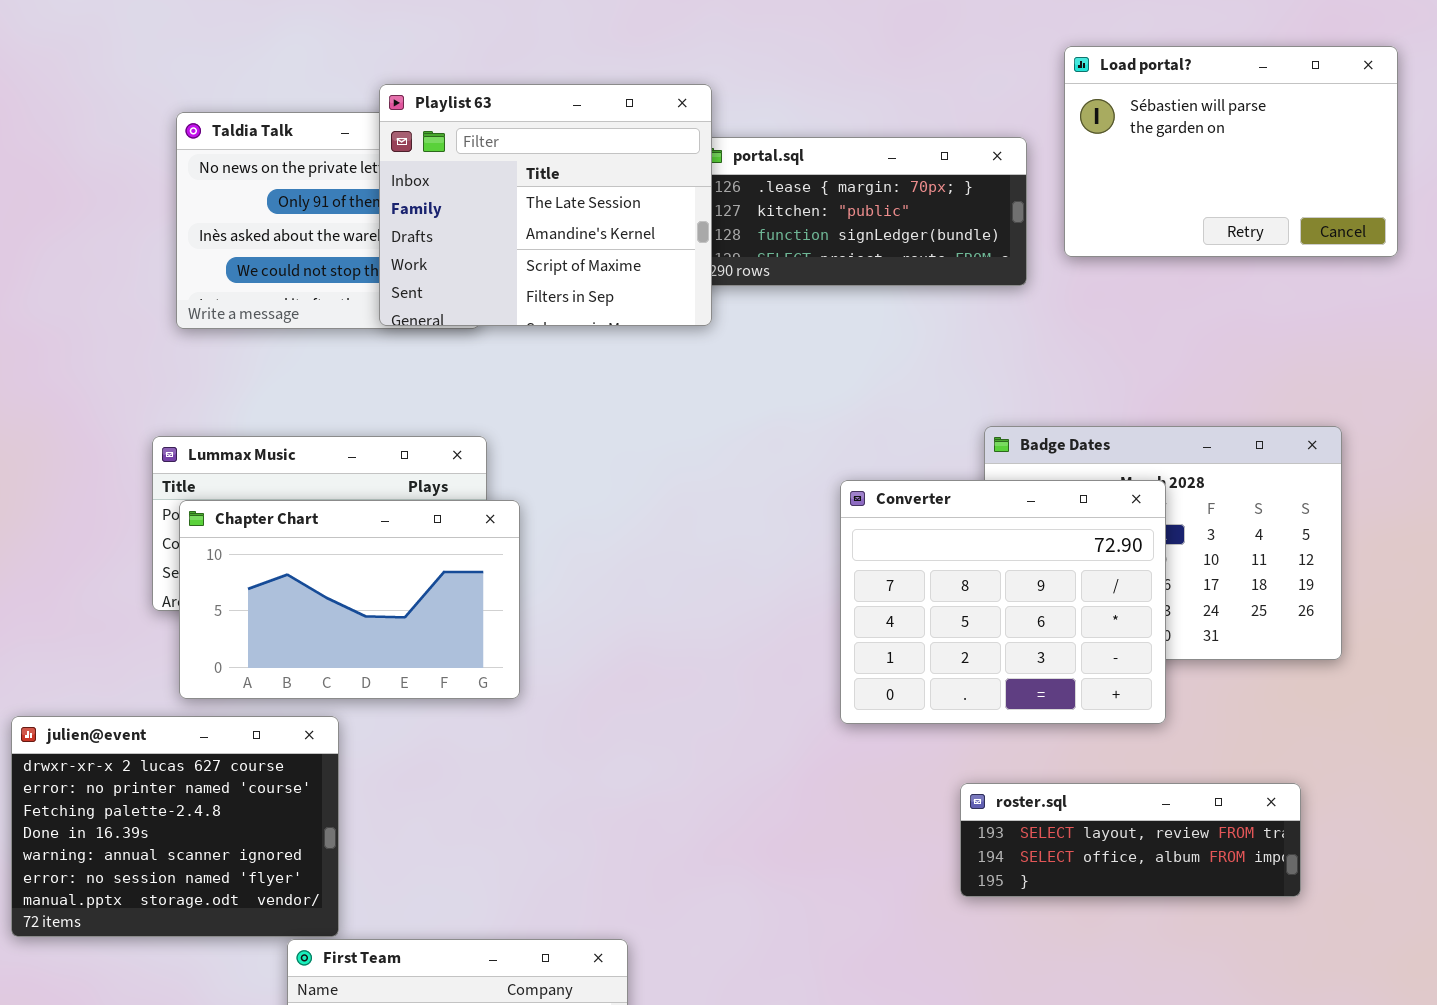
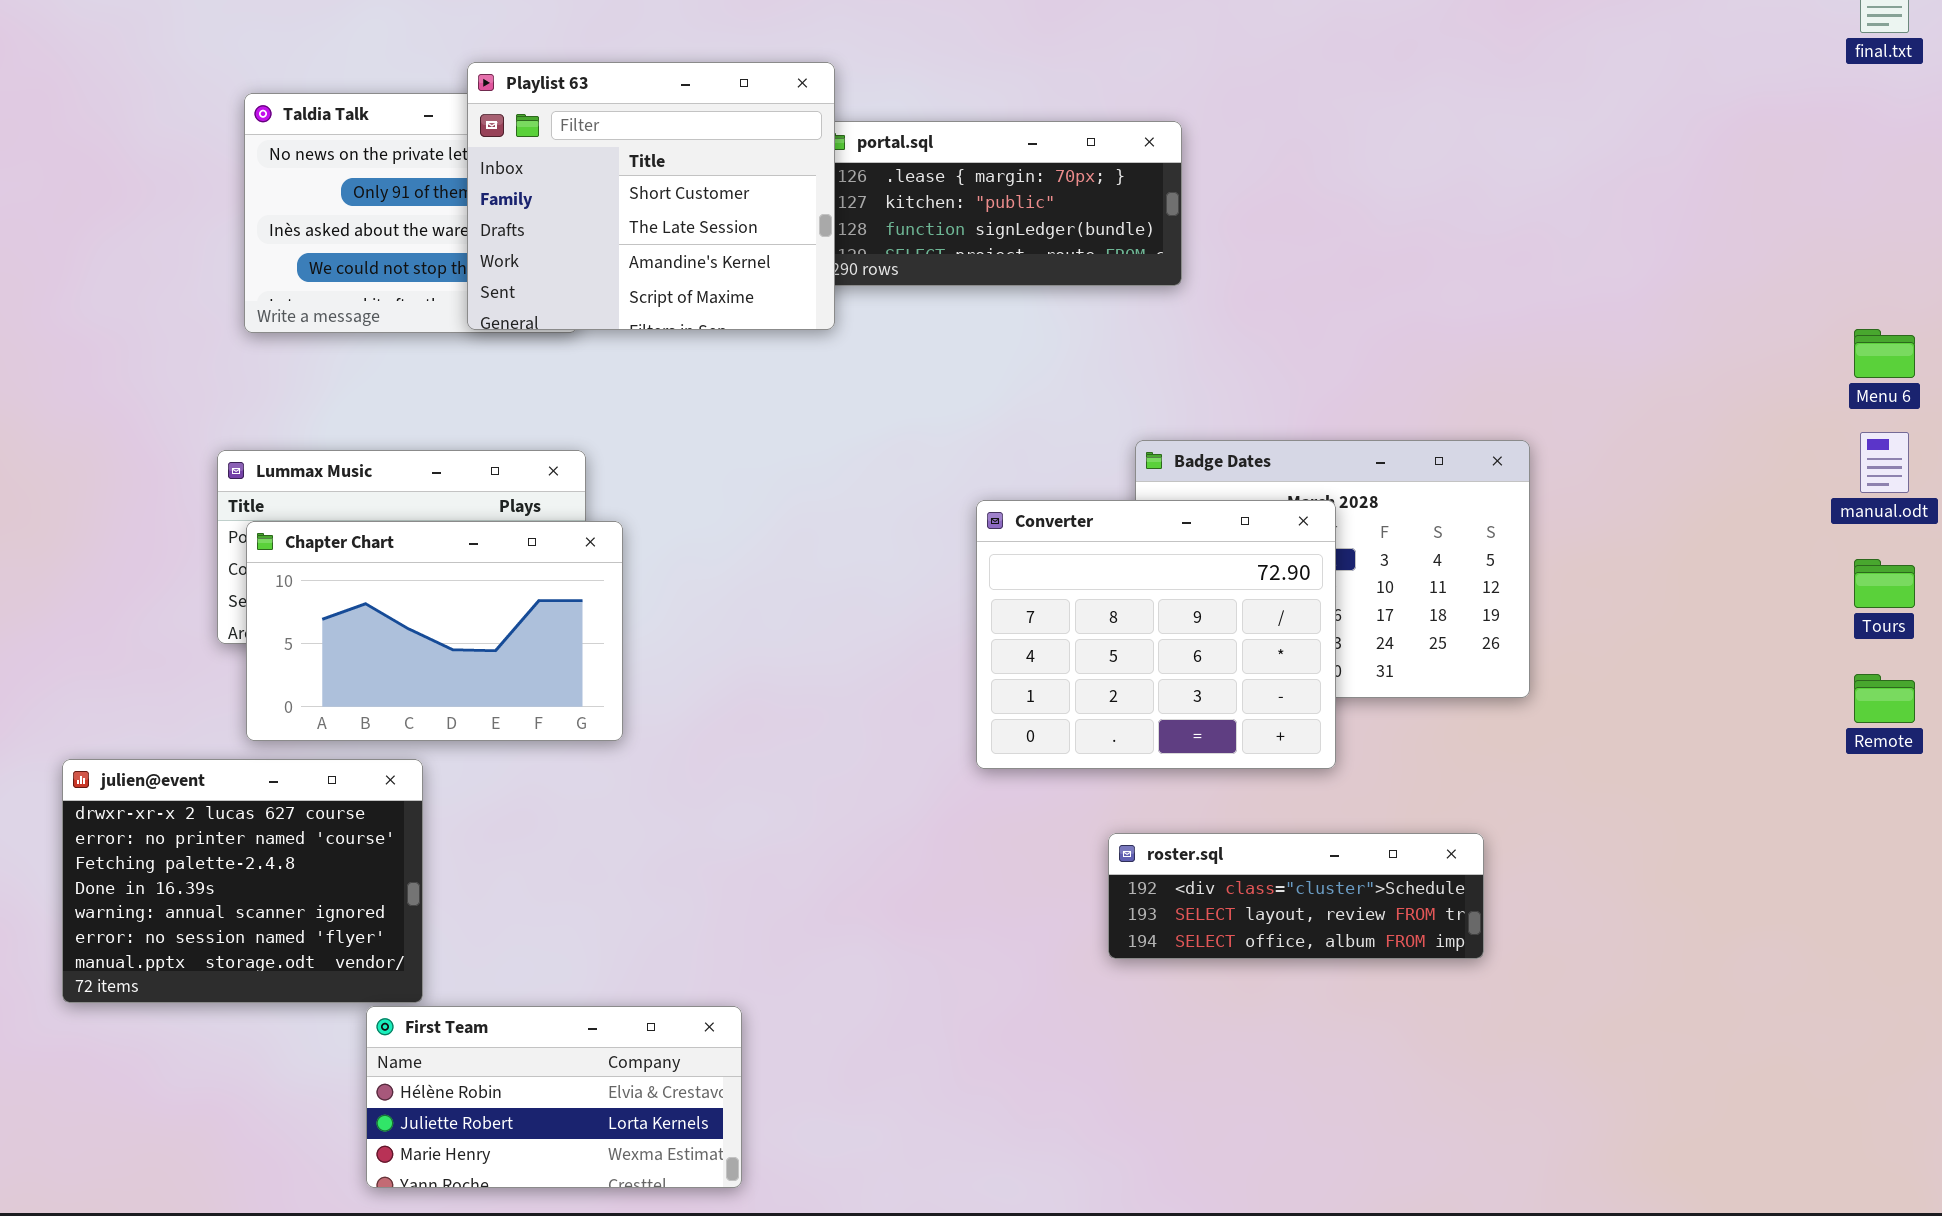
Load portal?: [1064,46,1398,257] -> none, closed
Playlist 63: [379,84,712,326] -> [467,62,835,330], scrolled up 1 row
roster.sql: [960,783,1301,897] -> [1108,833,1484,959], scrolled up 1 row

